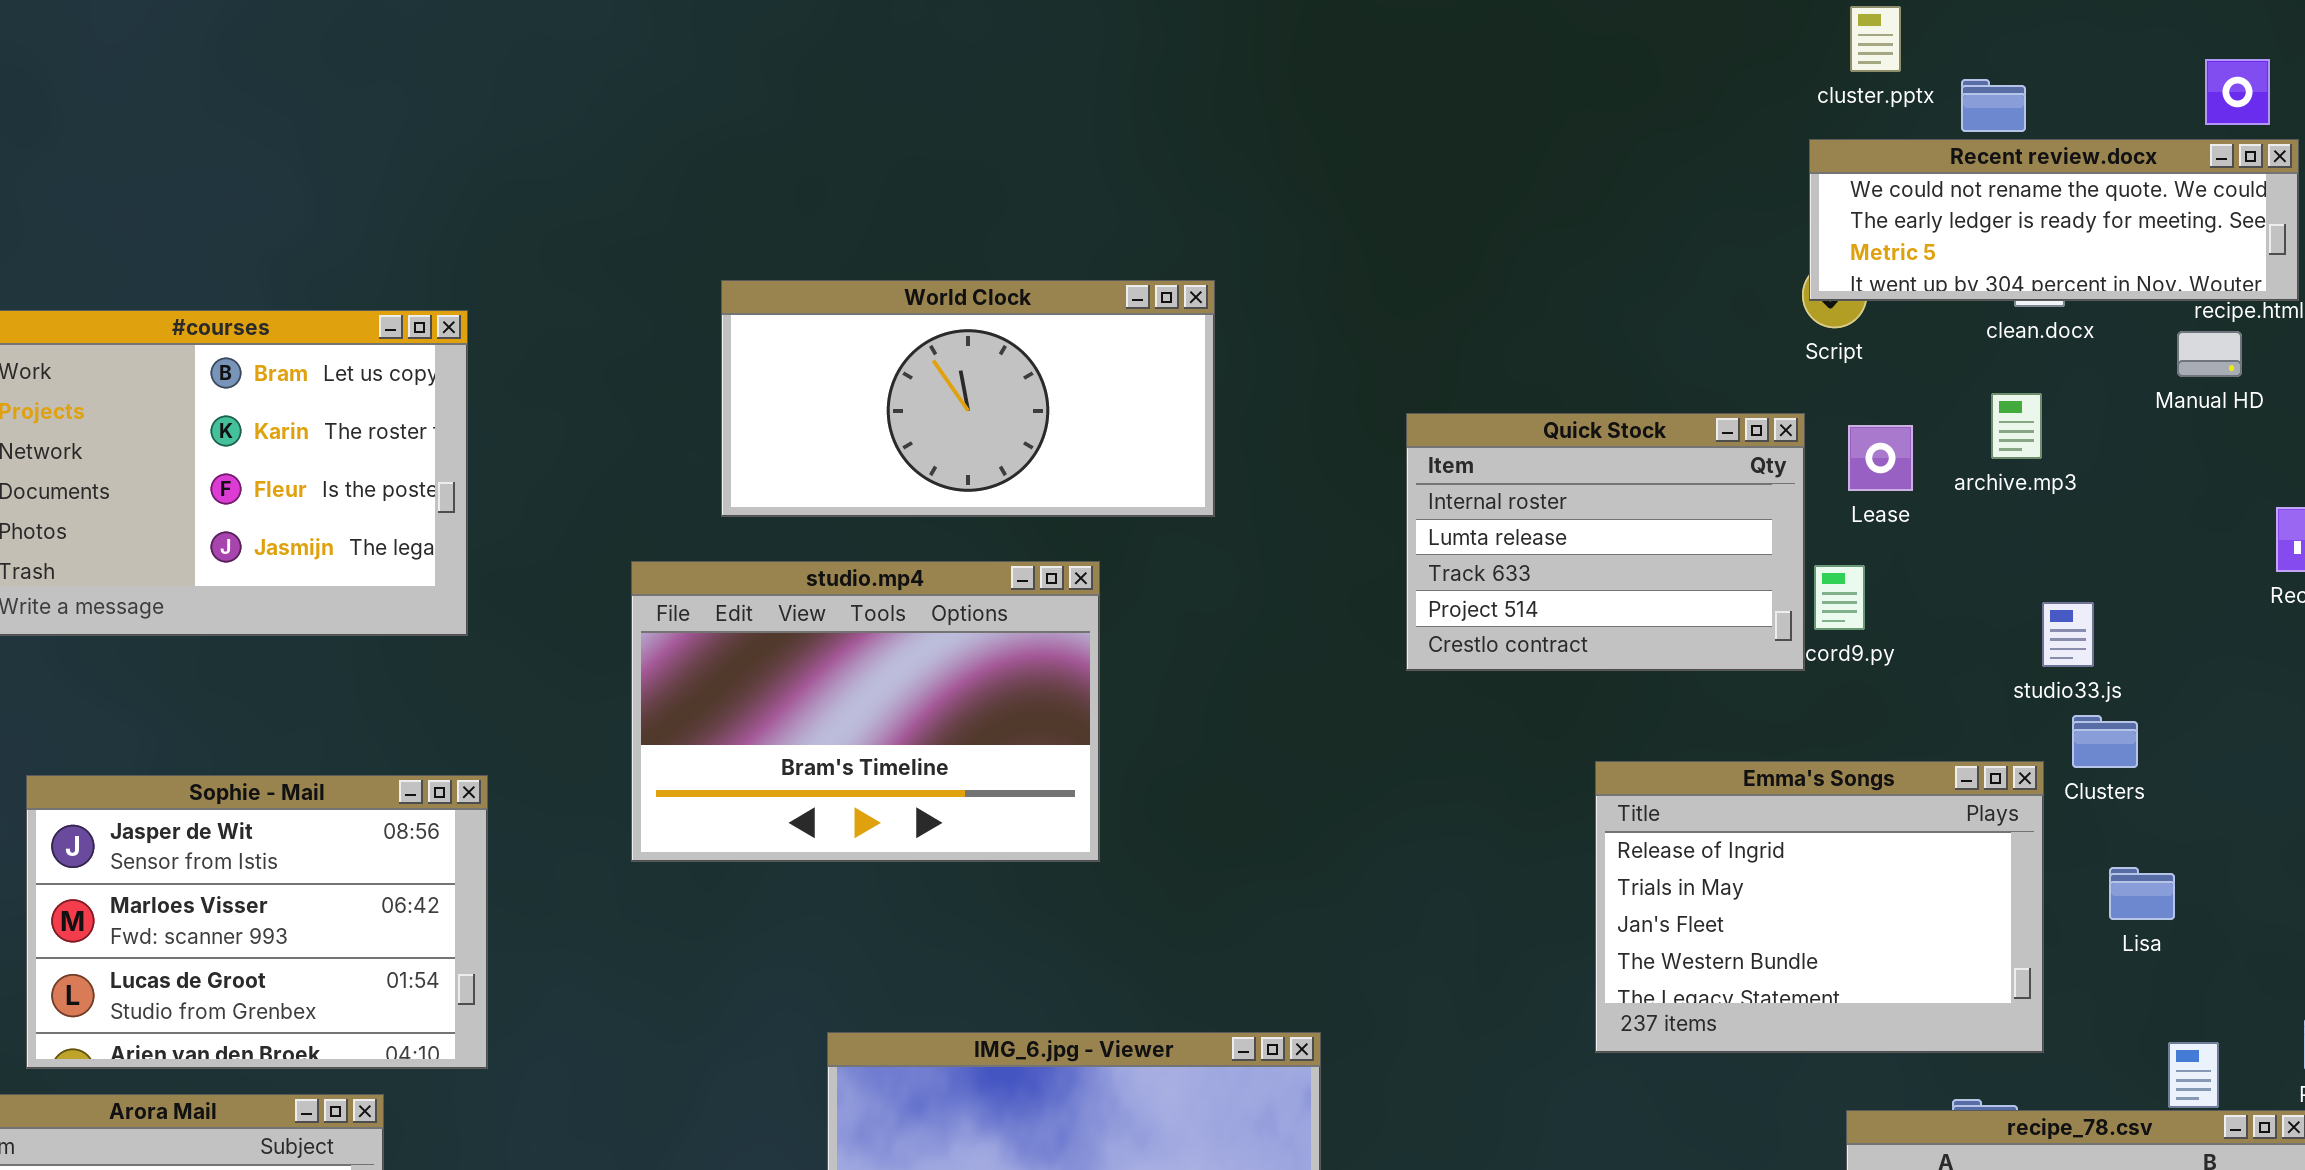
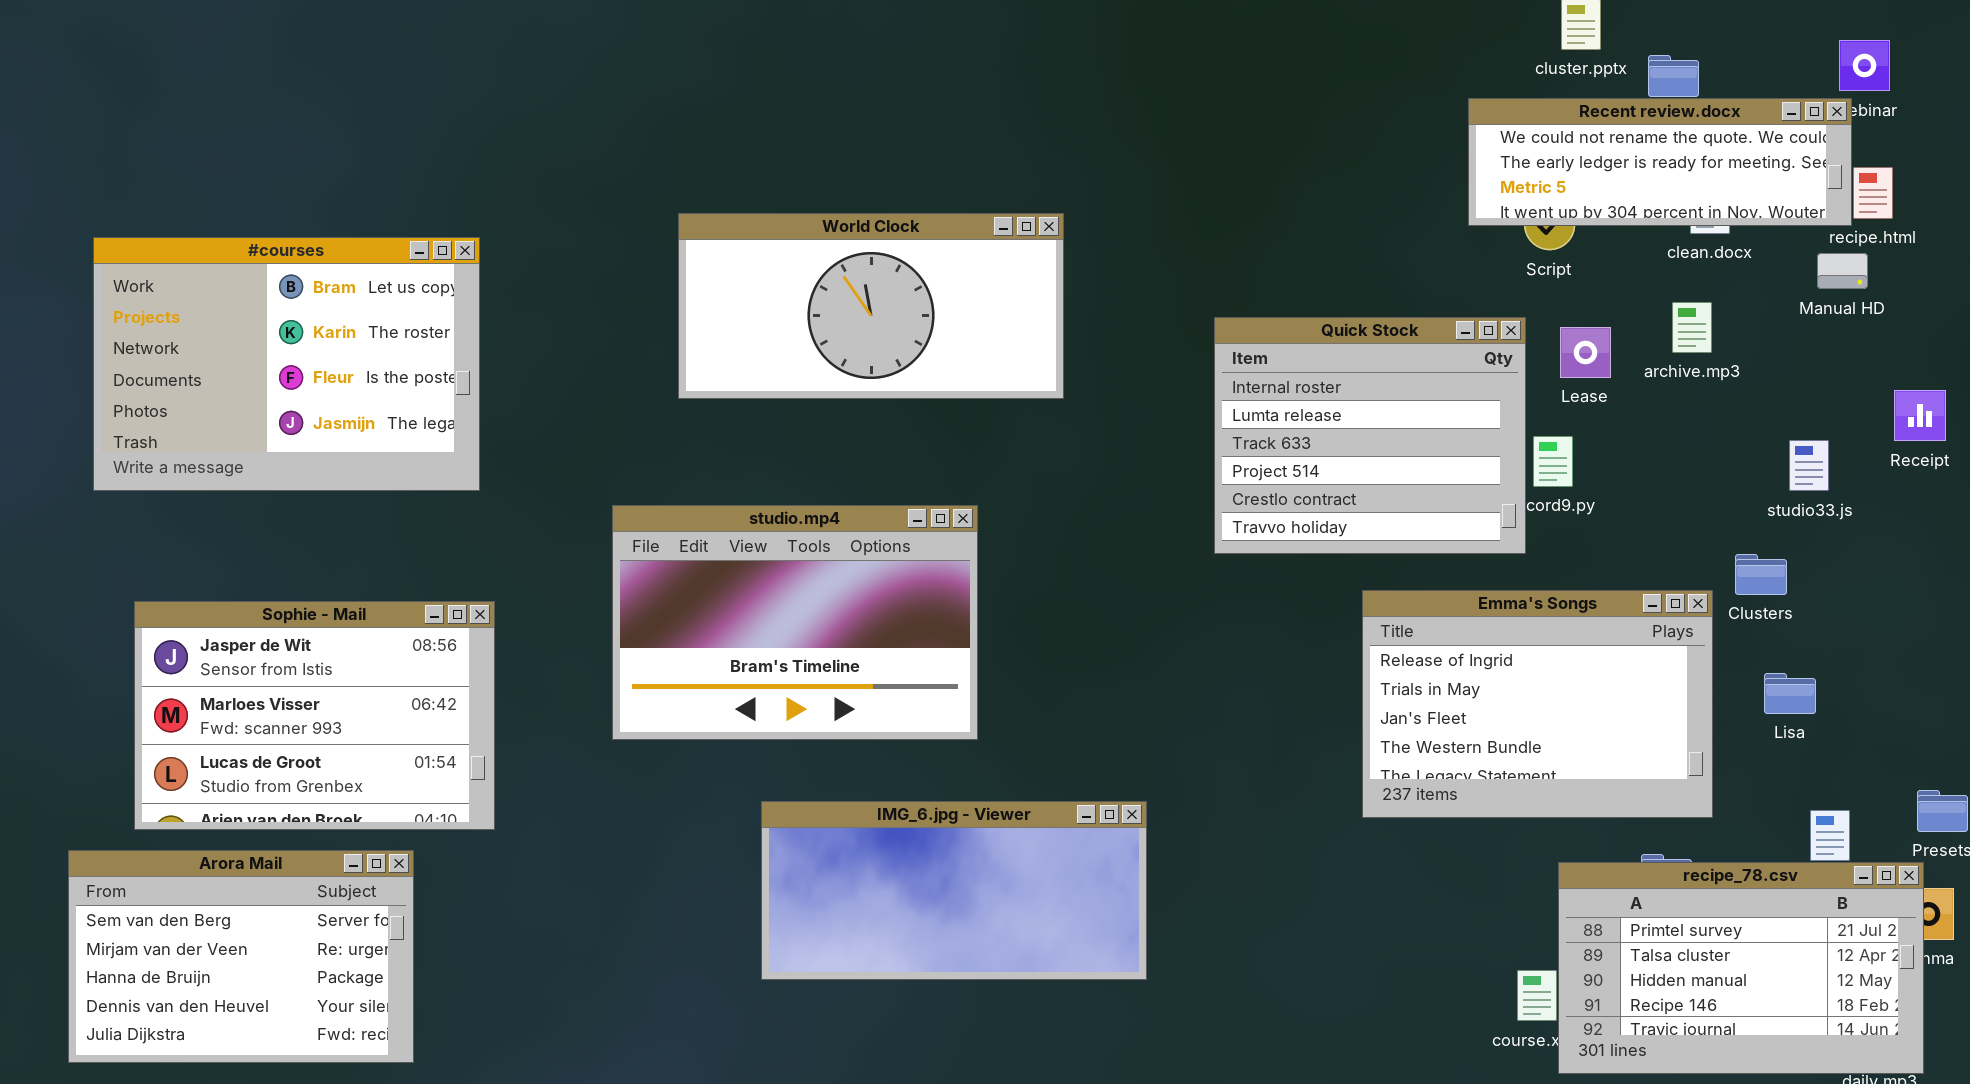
Recent review.docx: [1809,139,2299,301] -> [1468,98,1852,226], moved
Quick Stock: [1406,413,1805,671] -> [1214,317,1526,554], resized
studio.mp4: [631,561,1100,862] -> [612,505,978,740], moved
studio33.js: [2042,602,2094,667] -> [1789,440,1829,491], moved

